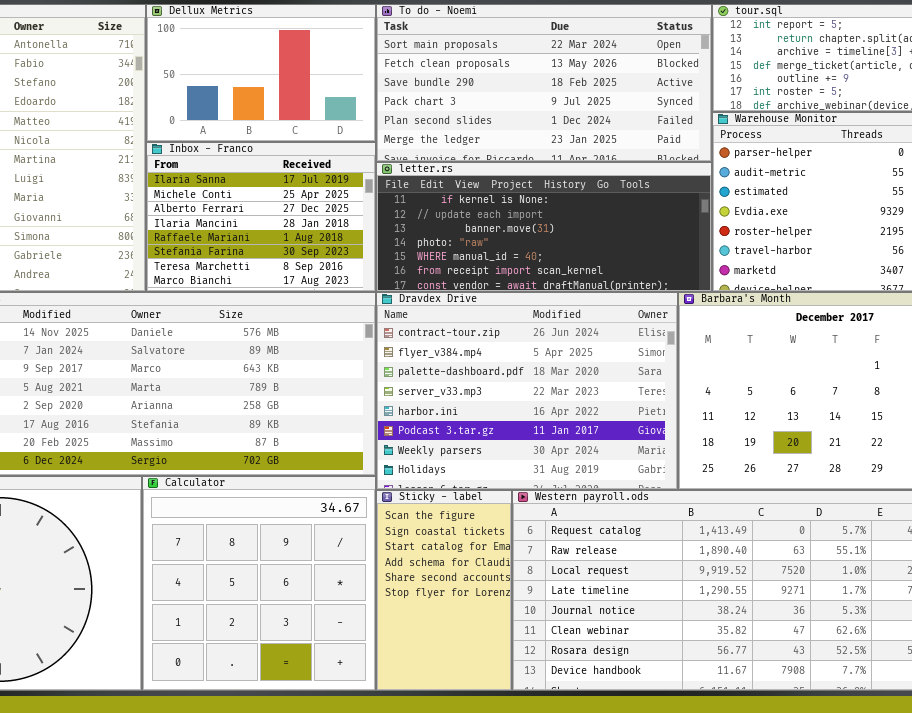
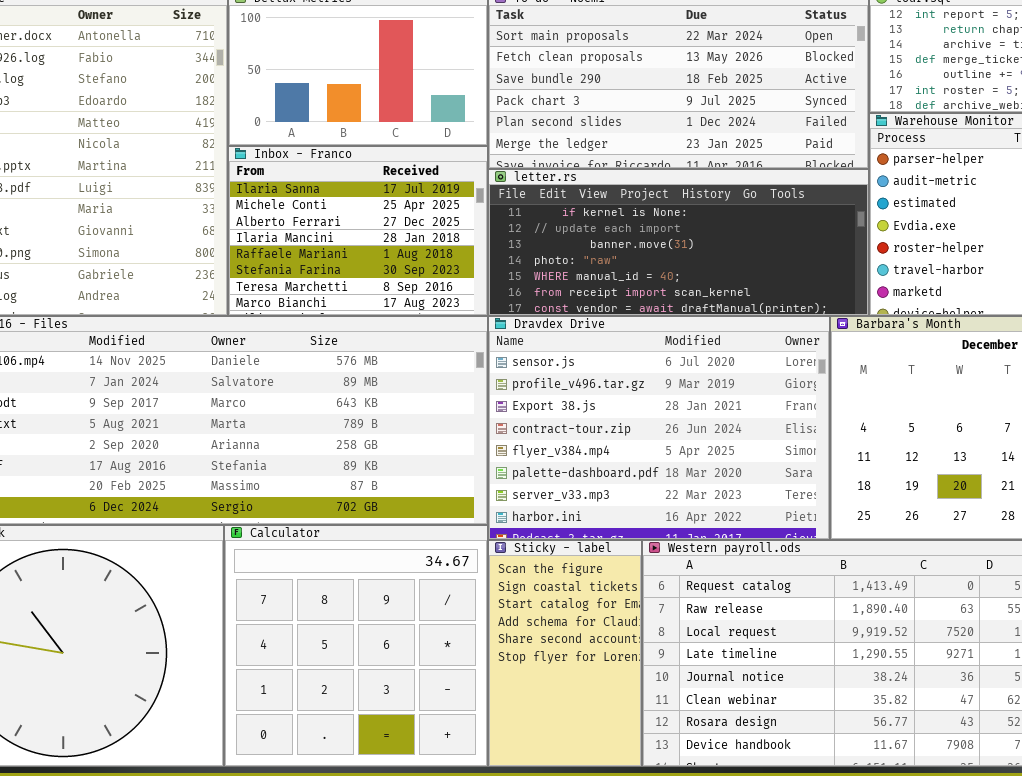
Dravdex Drive: [376,292,678,490] -> [488,316,830,540], scrolled up 3 rows

